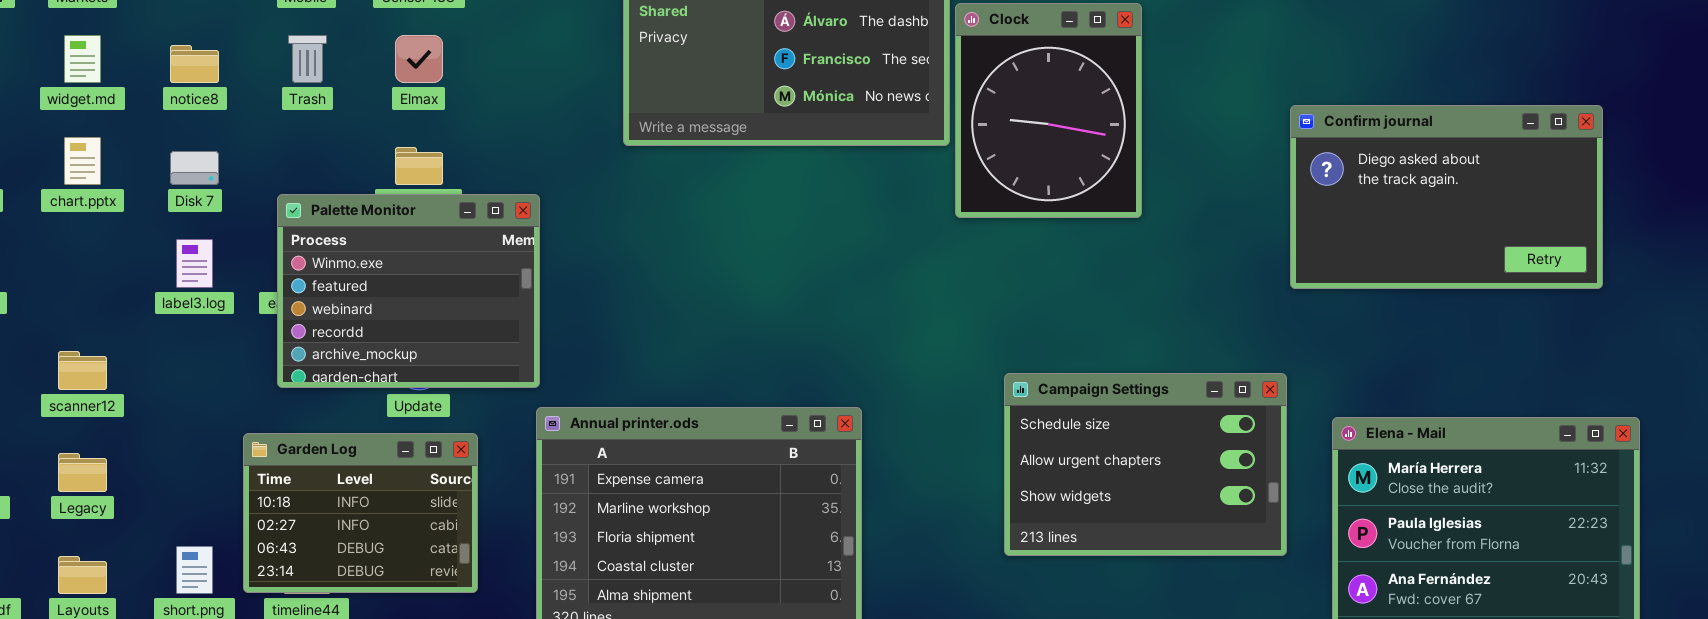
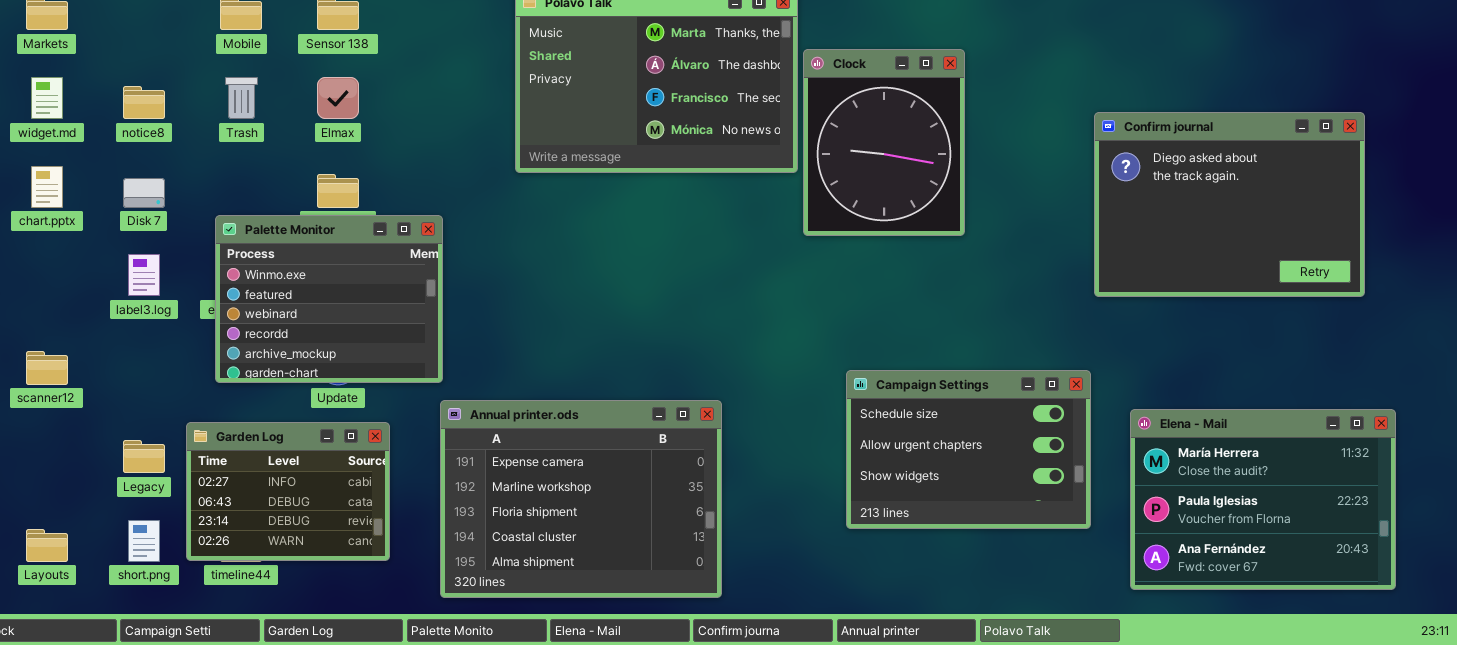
Confirm journal: [1290,105,1603,289] -> [1094,112,1365,297], resized
Garden Log: [243,433,478,593] -> [186,422,390,561], scrolled down 1 row
Legacy: [58,453,107,492] -> [123,440,165,473], moved

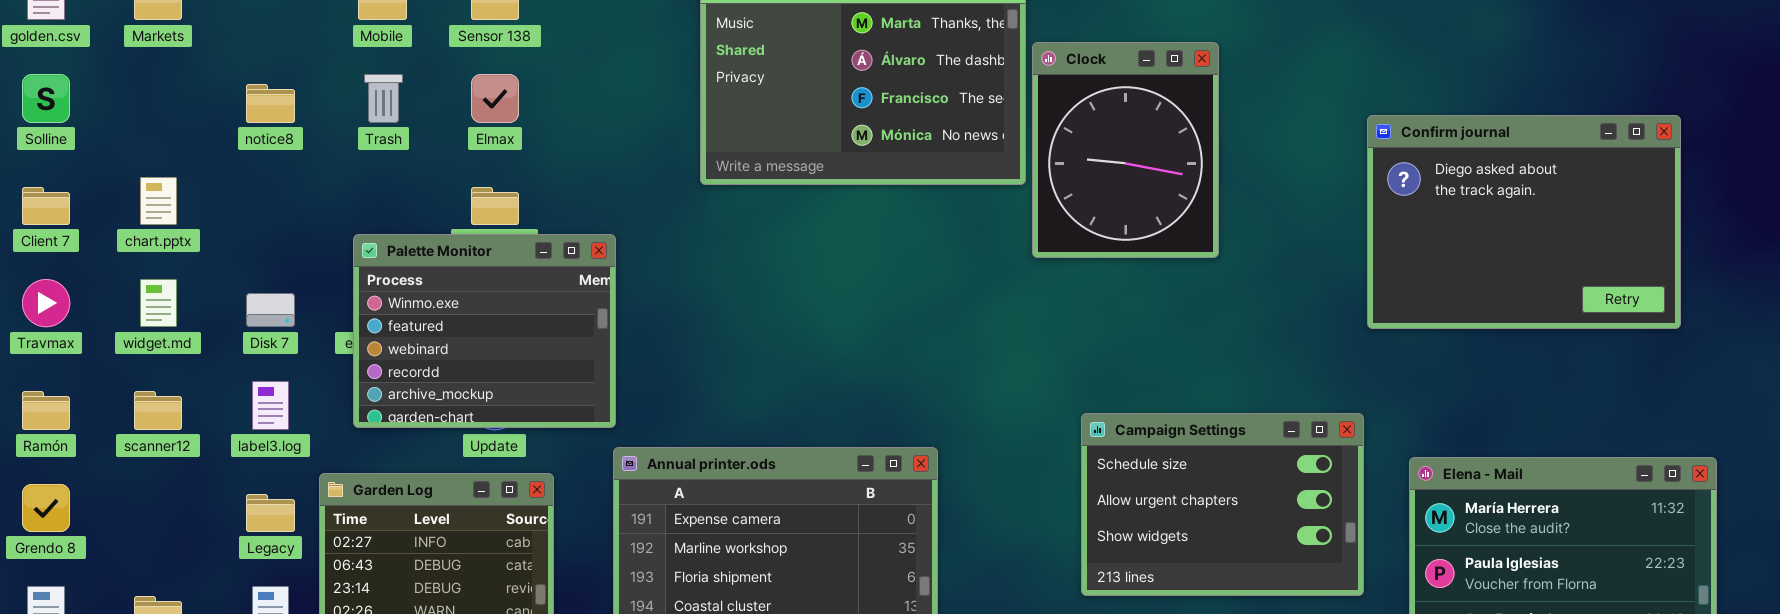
widget.md: [31,77,63,119] -> [140,279,177,327], moved
Disk 7: [123,178,165,208] -> [246,293,295,327], moved
label3.log: [128,254,160,296] -> [252,381,289,430], moved

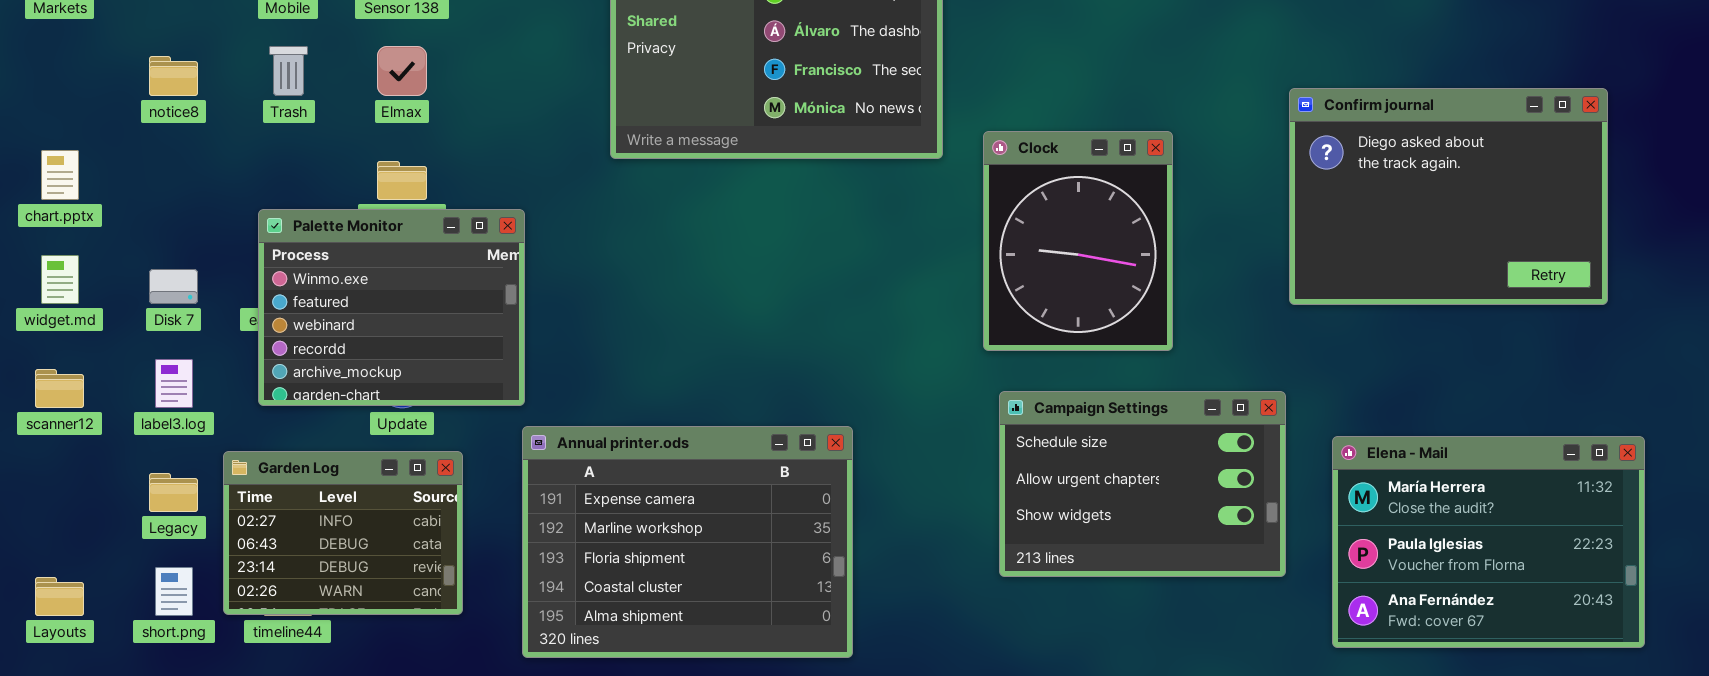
Clock: [1032,42,1219,258] -> [983,131,1173,351], moved

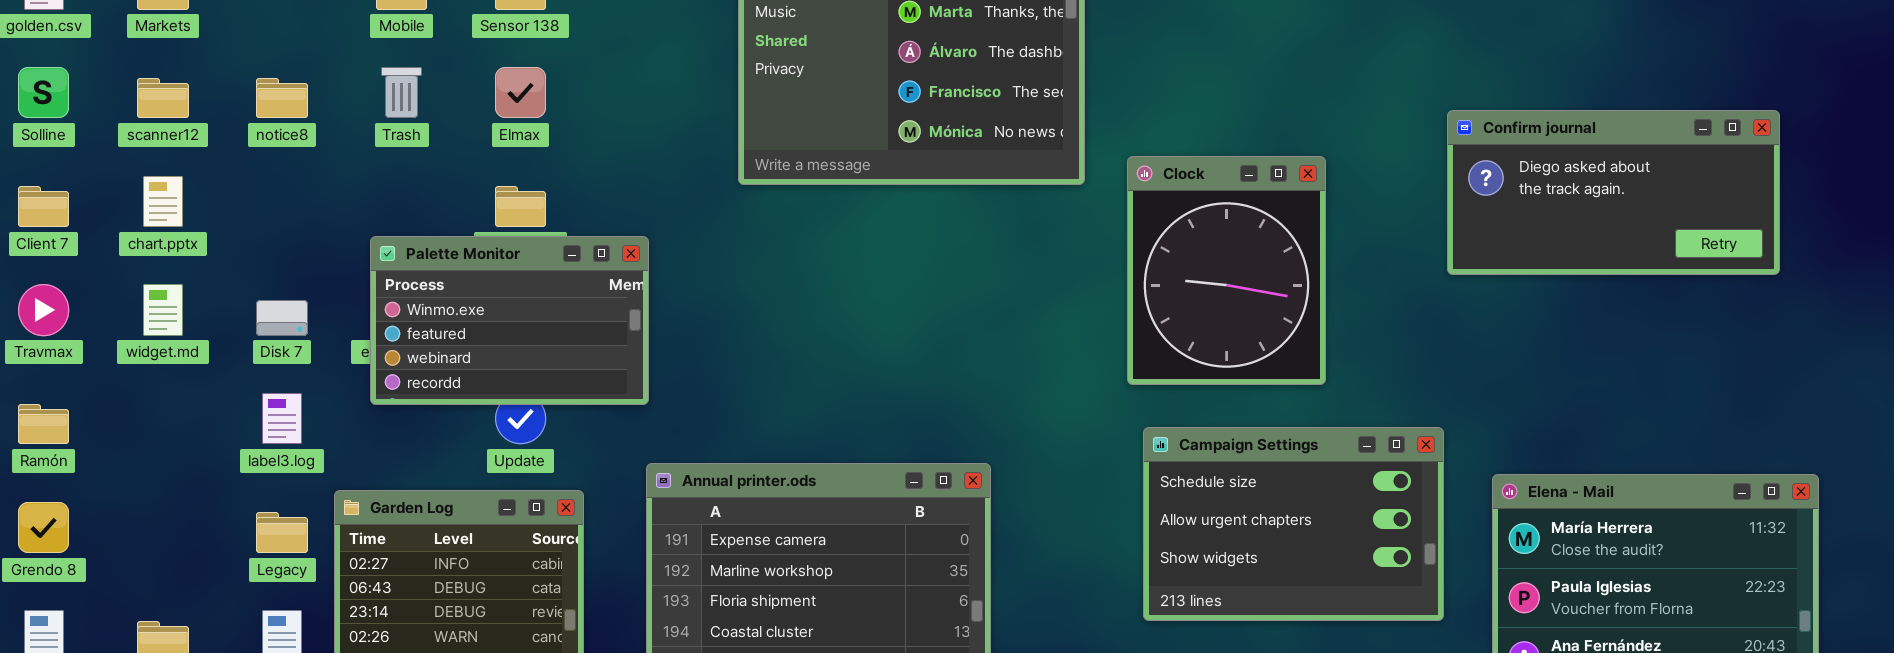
Confirm journal: [1289,88,1608,305] -> [1447,110,1780,275], resized
Palette Monitor: [258,209,525,406] -> [370,236,649,405], resized
scanner12: [35,369,84,408] -> [137,78,189,118], moved

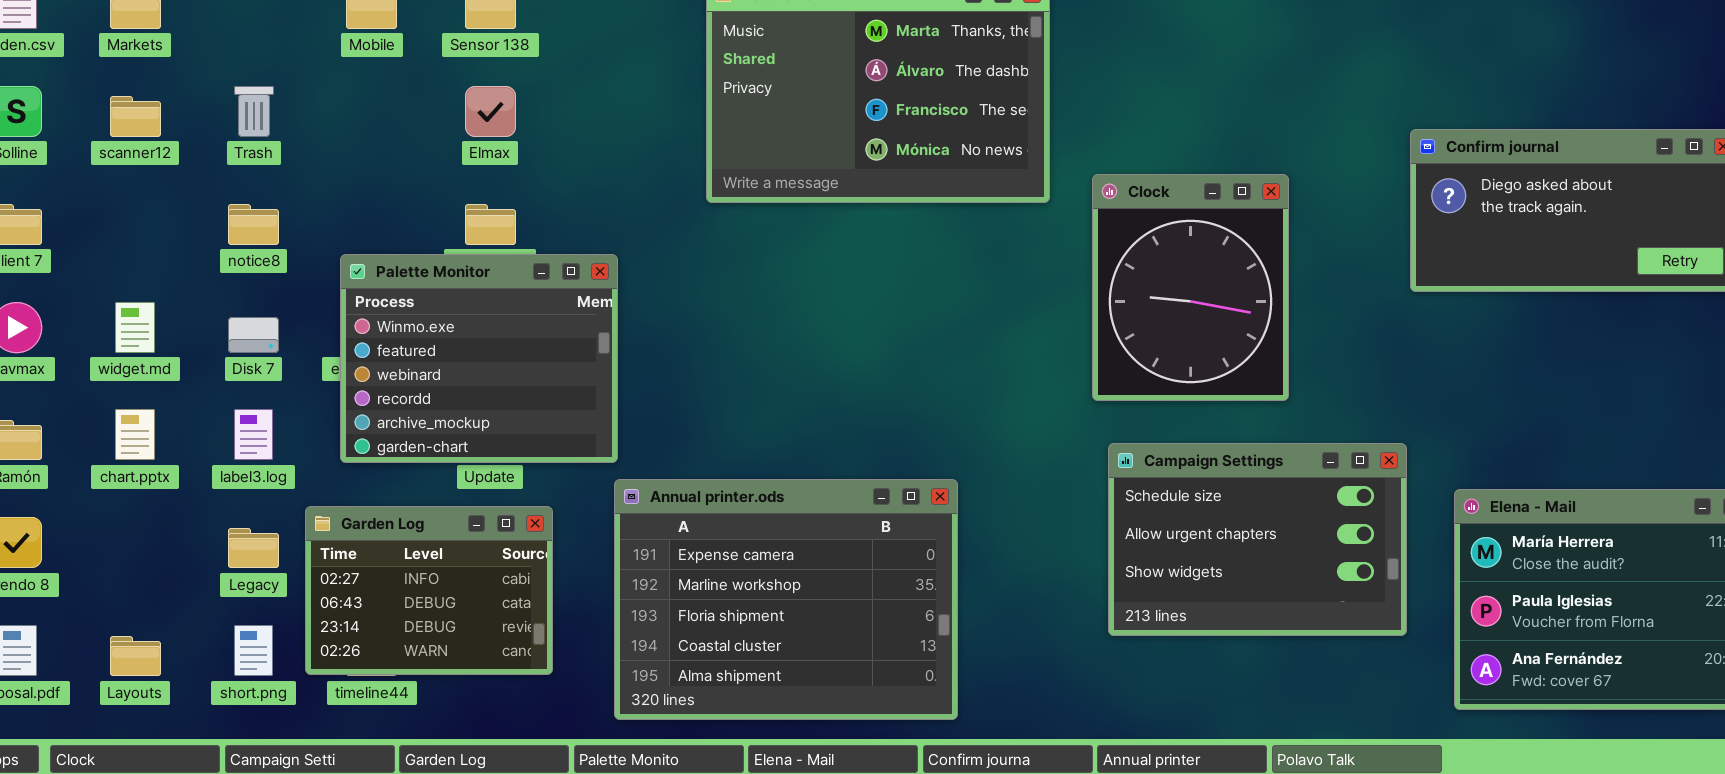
Trash: [381,67,422,118] -> [234,86,274,137], moved
notice8: [256,78,308,118] -> [228,204,279,245], moved
chart.pptx: [143,176,183,227] -> [115,409,155,460], moved
Palette Monitor: [370,236,649,405] -> [340,254,618,463], resized

